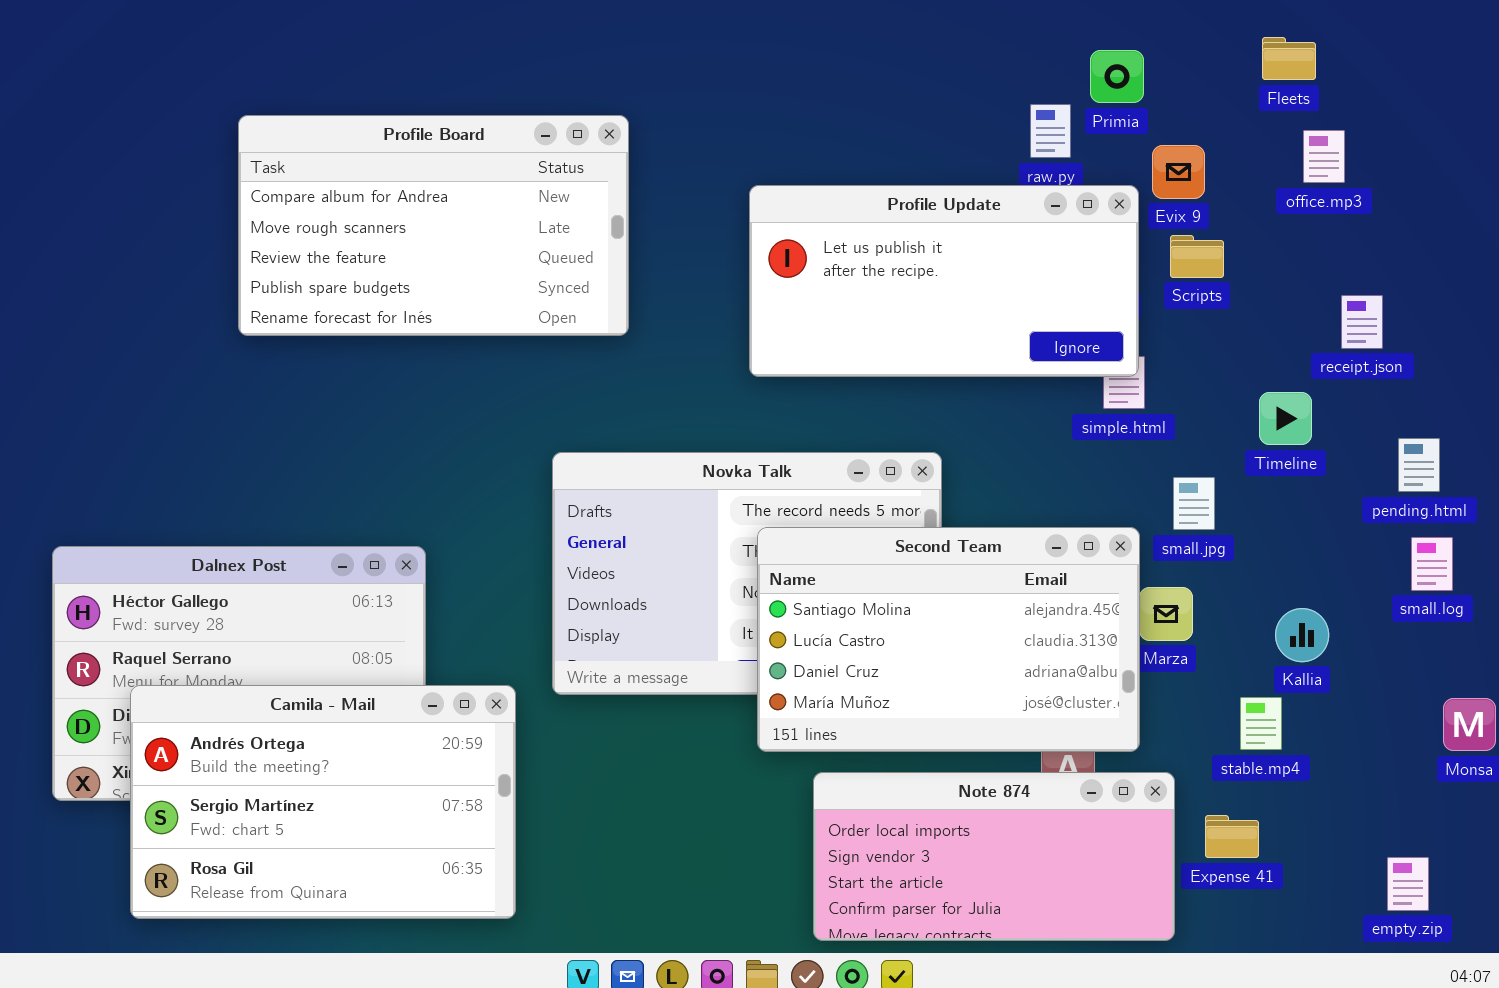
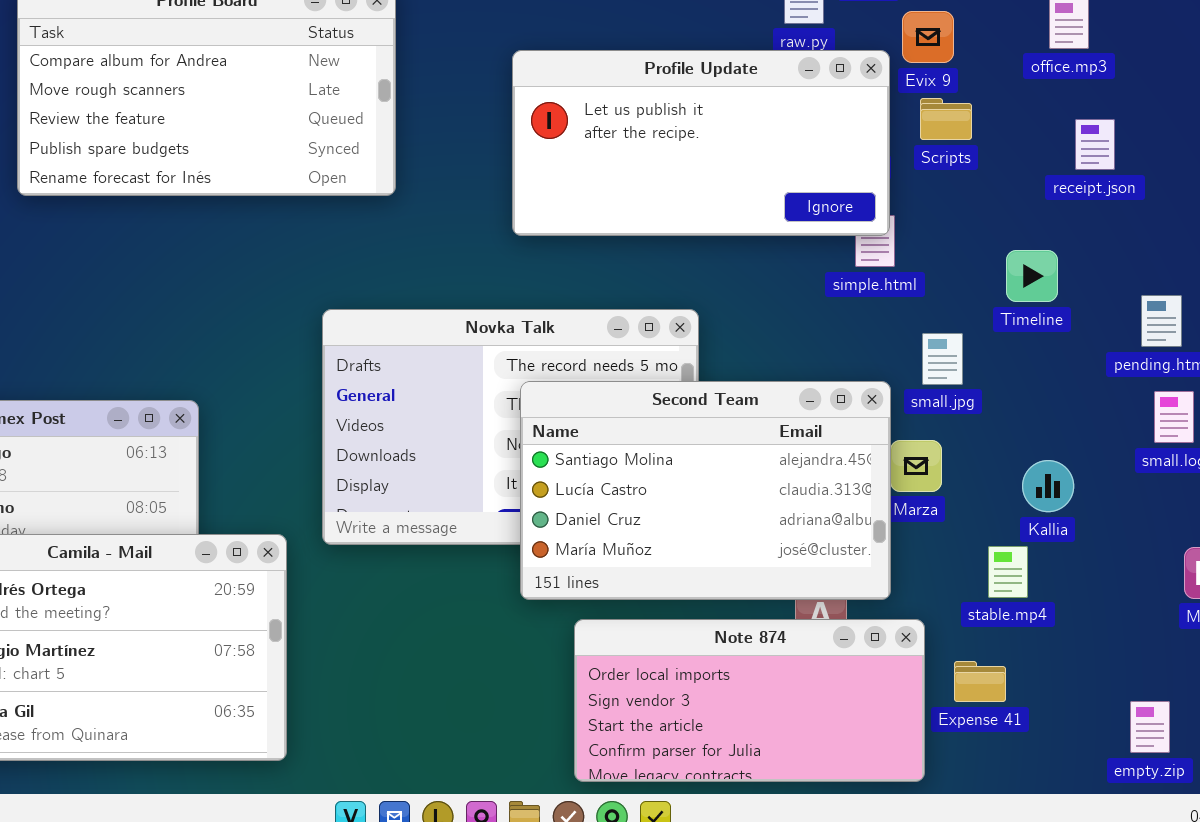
receipt.json: [1341,295,1383,349] -> [1075,119,1115,170], moved

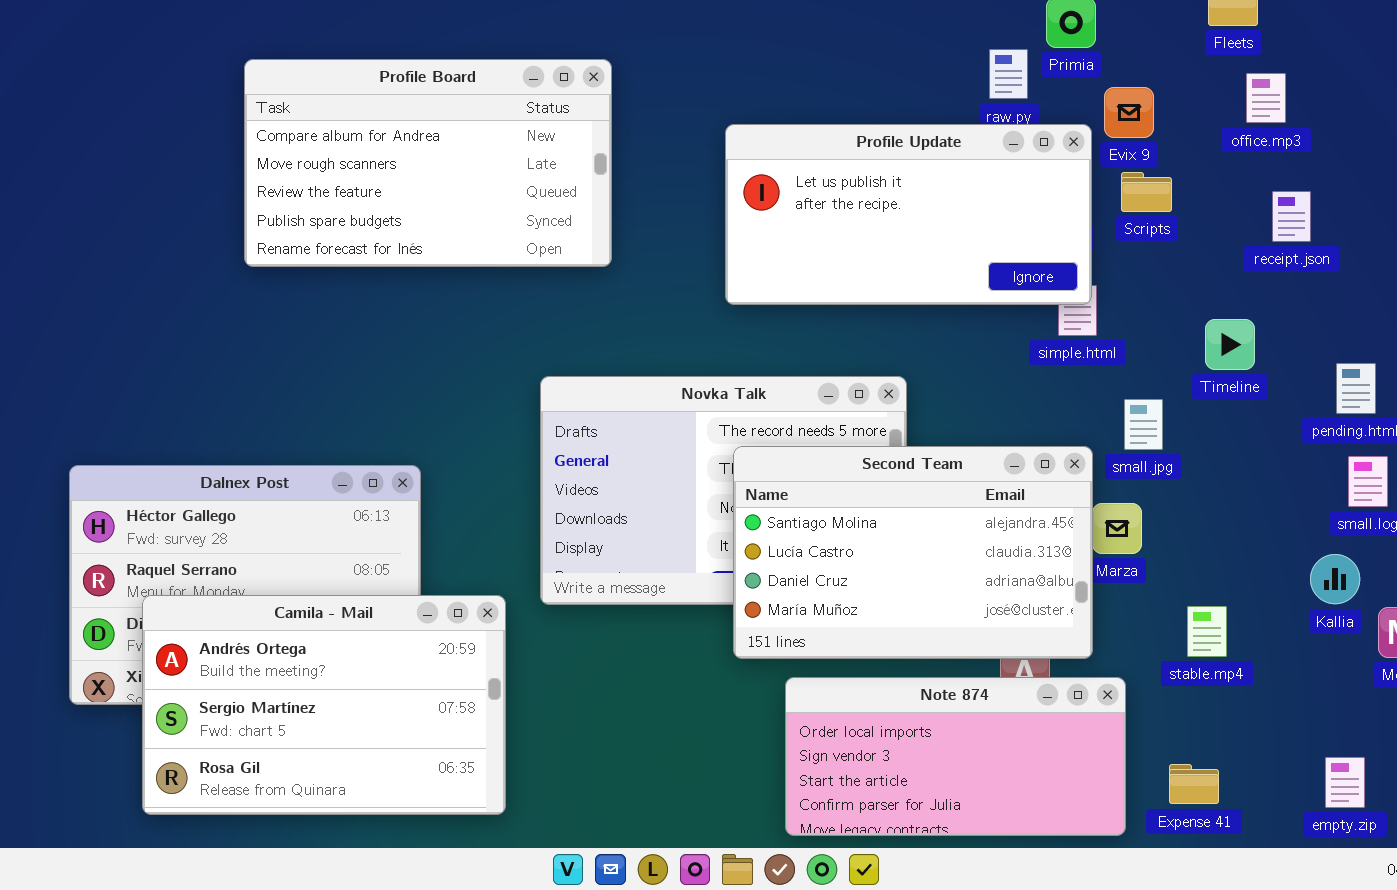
Kallia: [1022,460,1074,512] -> [1310,554,1360,604], moved
Expense 41: [954,661,1006,702] -> [1169,764,1219,804], moved

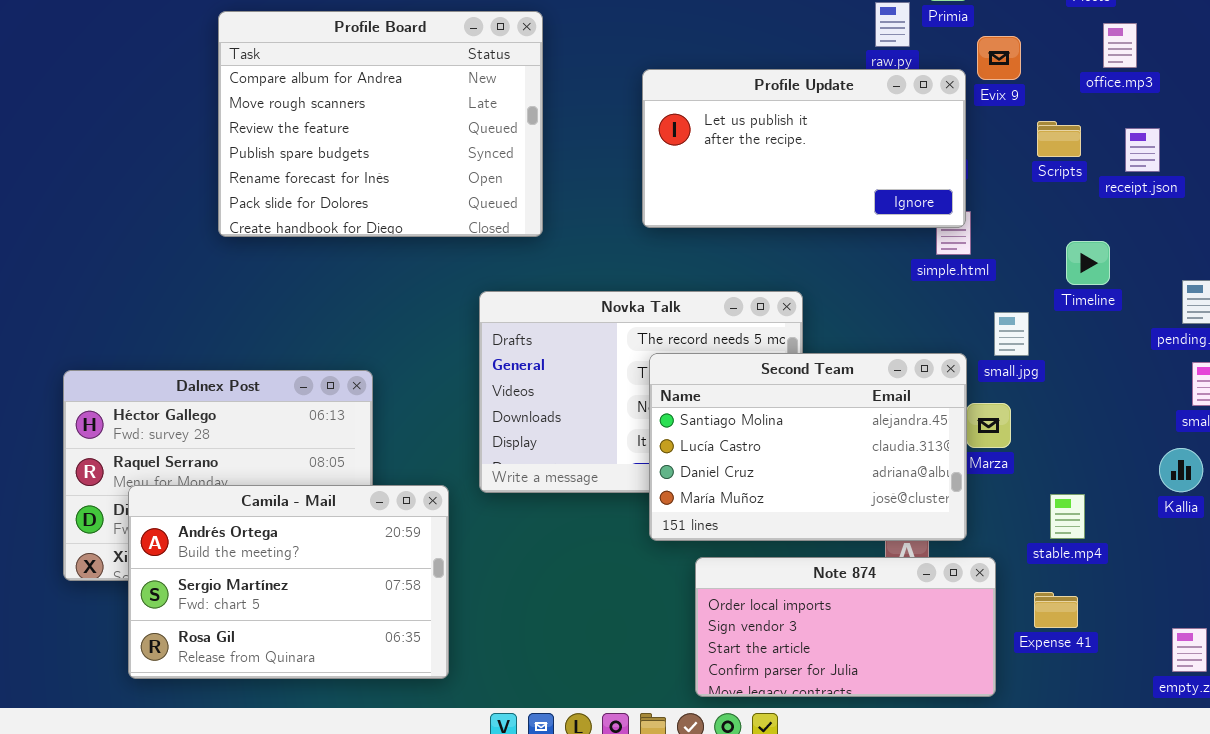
Profile Board: [244,59,612,267] -> [218,11,543,237], resized
Scripts: [1121,172,1172,212] -> [1037,121,1081,157], moved
Expense 41: [1169,764,1219,804] -> [1034,592,1078,628], moved

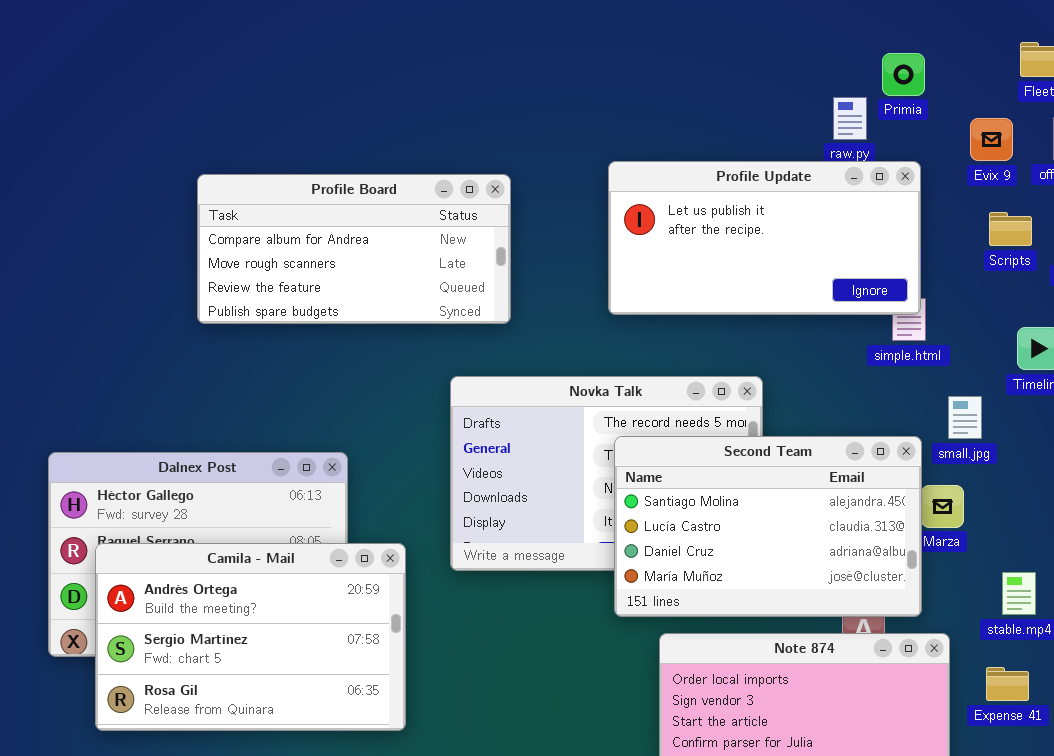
Profile Board: [218,11,543,237] -> [197,174,511,324], resized
Evix 9: [977,36,1021,80] -> [970,118,1013,161], moved
Camila - Mail: [128,485,449,679] -> [95,543,406,731], moved

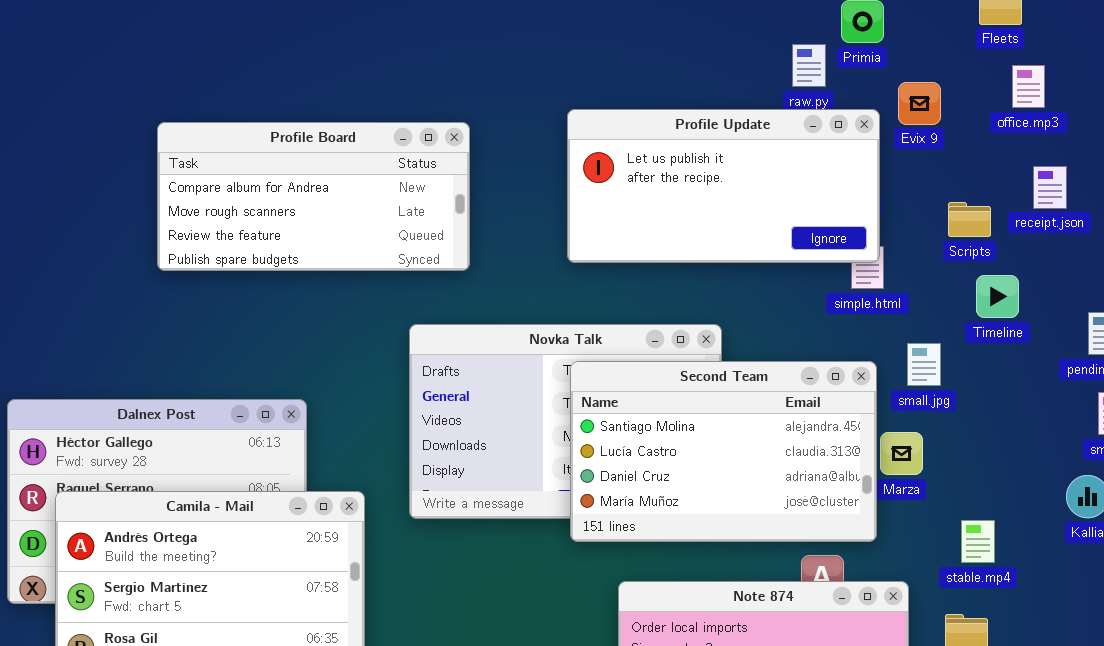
Evix 9: [970,118,1013,161] -> [898,82,941,125], moved
Scripts: [989,212,1032,246] -> [948,202,991,237], moved
Second Team: [614,436,922,617] -> [570,361,877,542], moved

